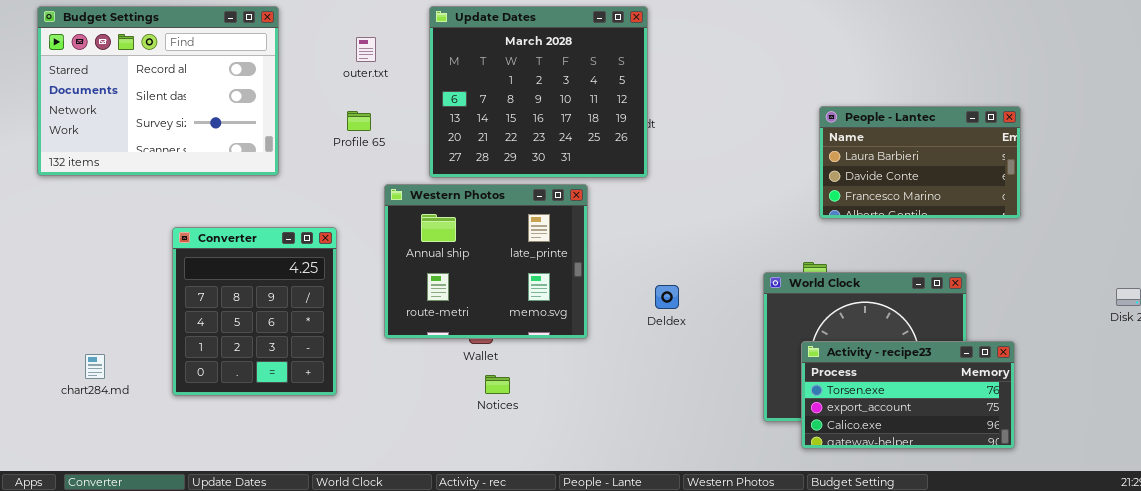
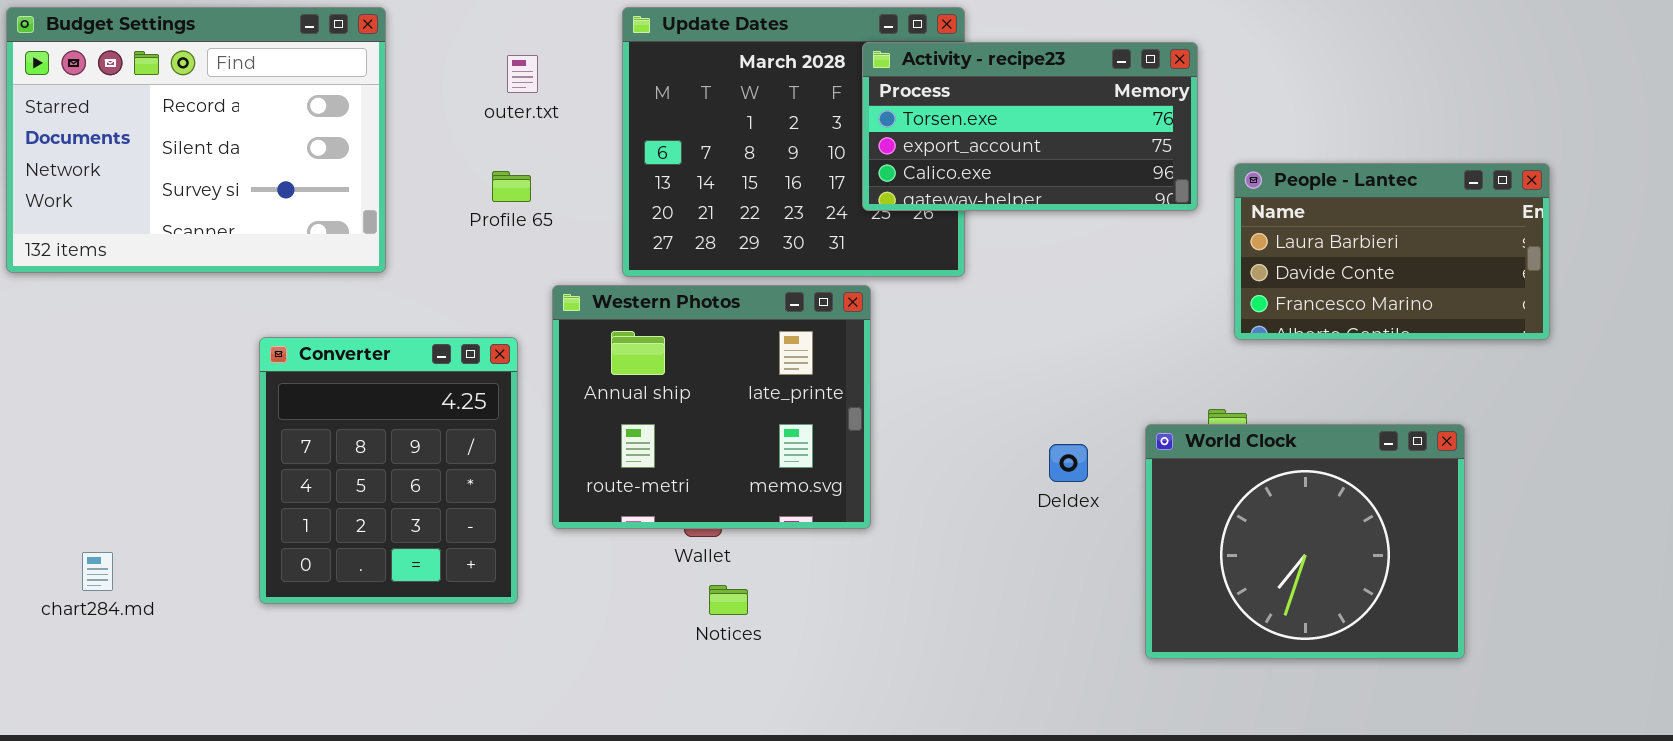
Converter: [172,227,337,396] -> [259,337,518,604], moved
Deldex: [655,285,679,309] -> [1049,444,1088,482], moved
Activity - recipe23: [801,341,1015,449] -> [862,42,1198,211], moved

